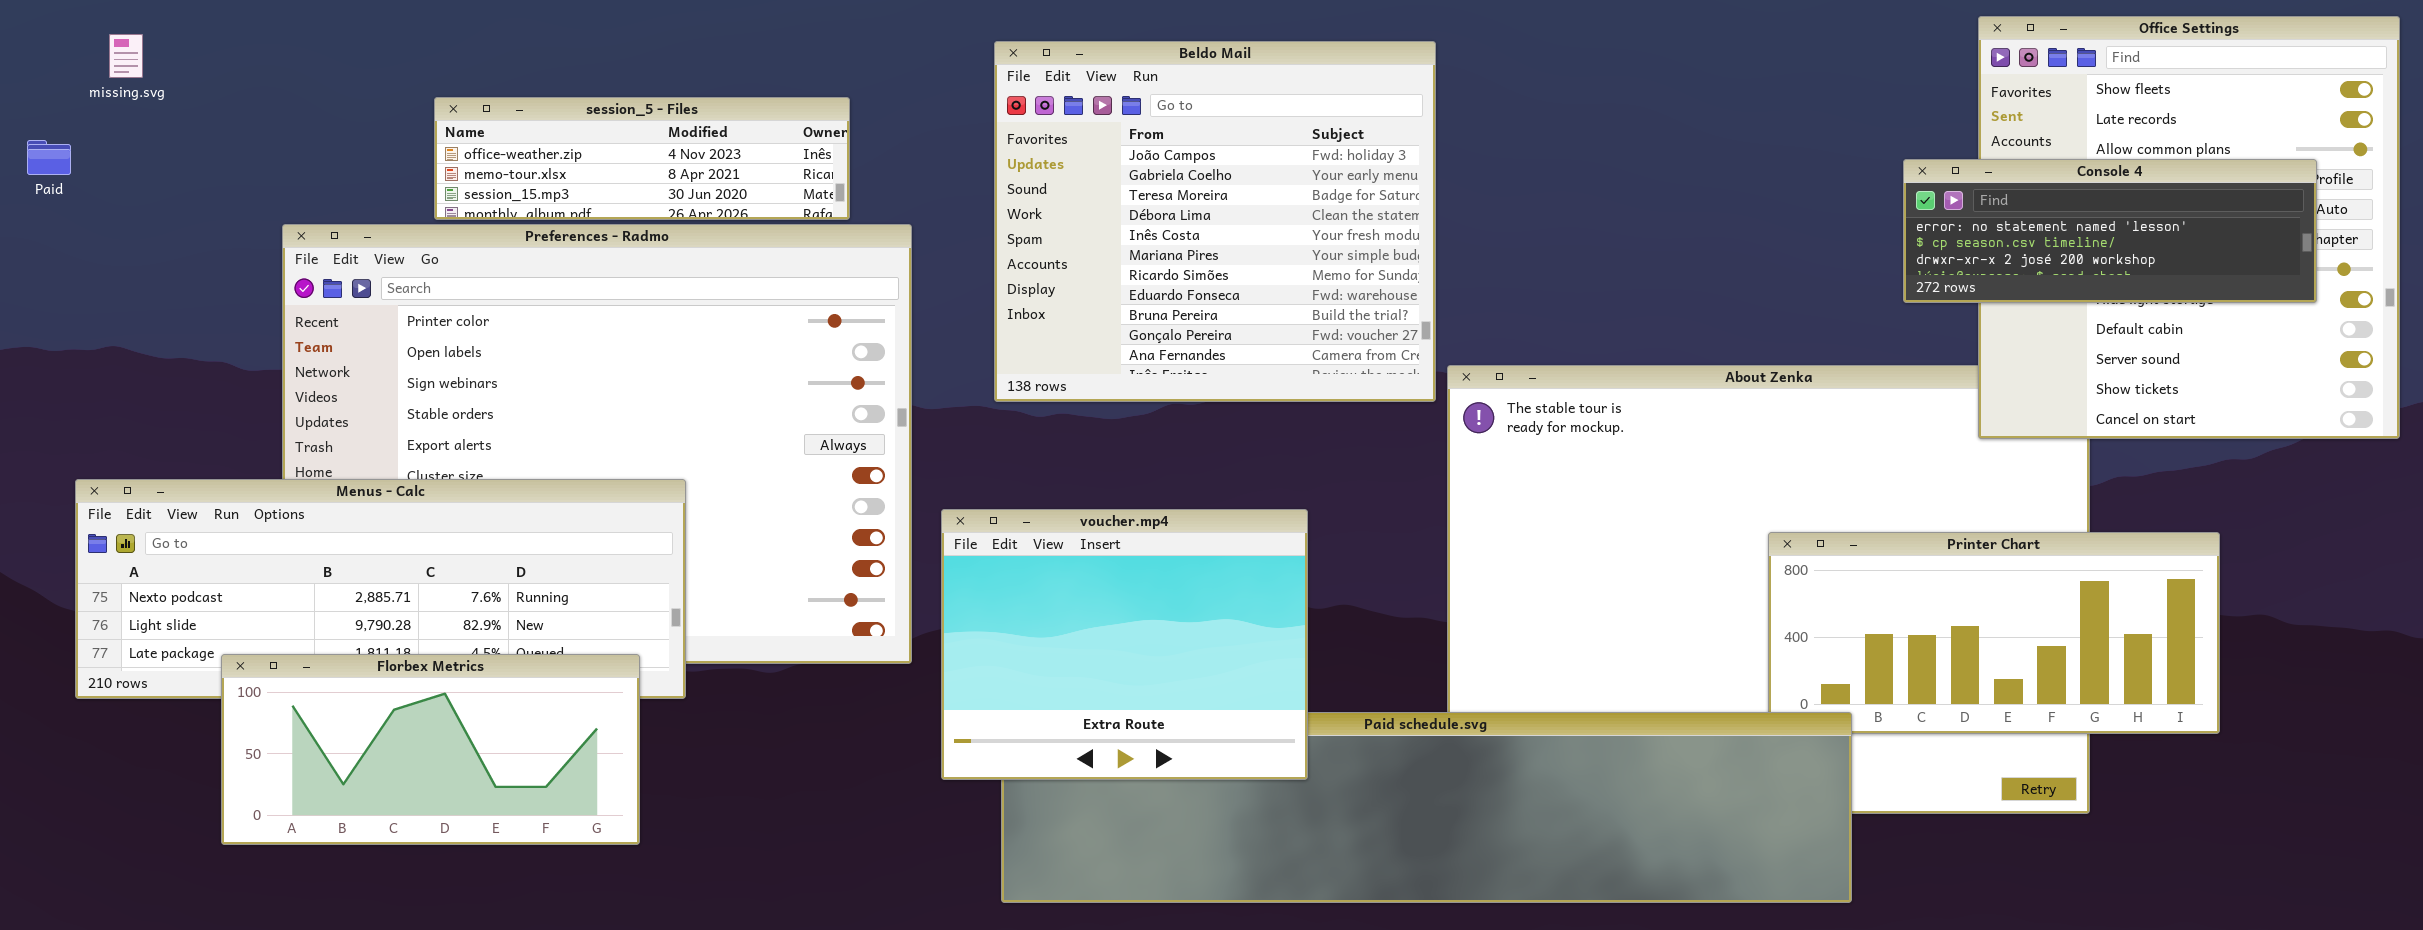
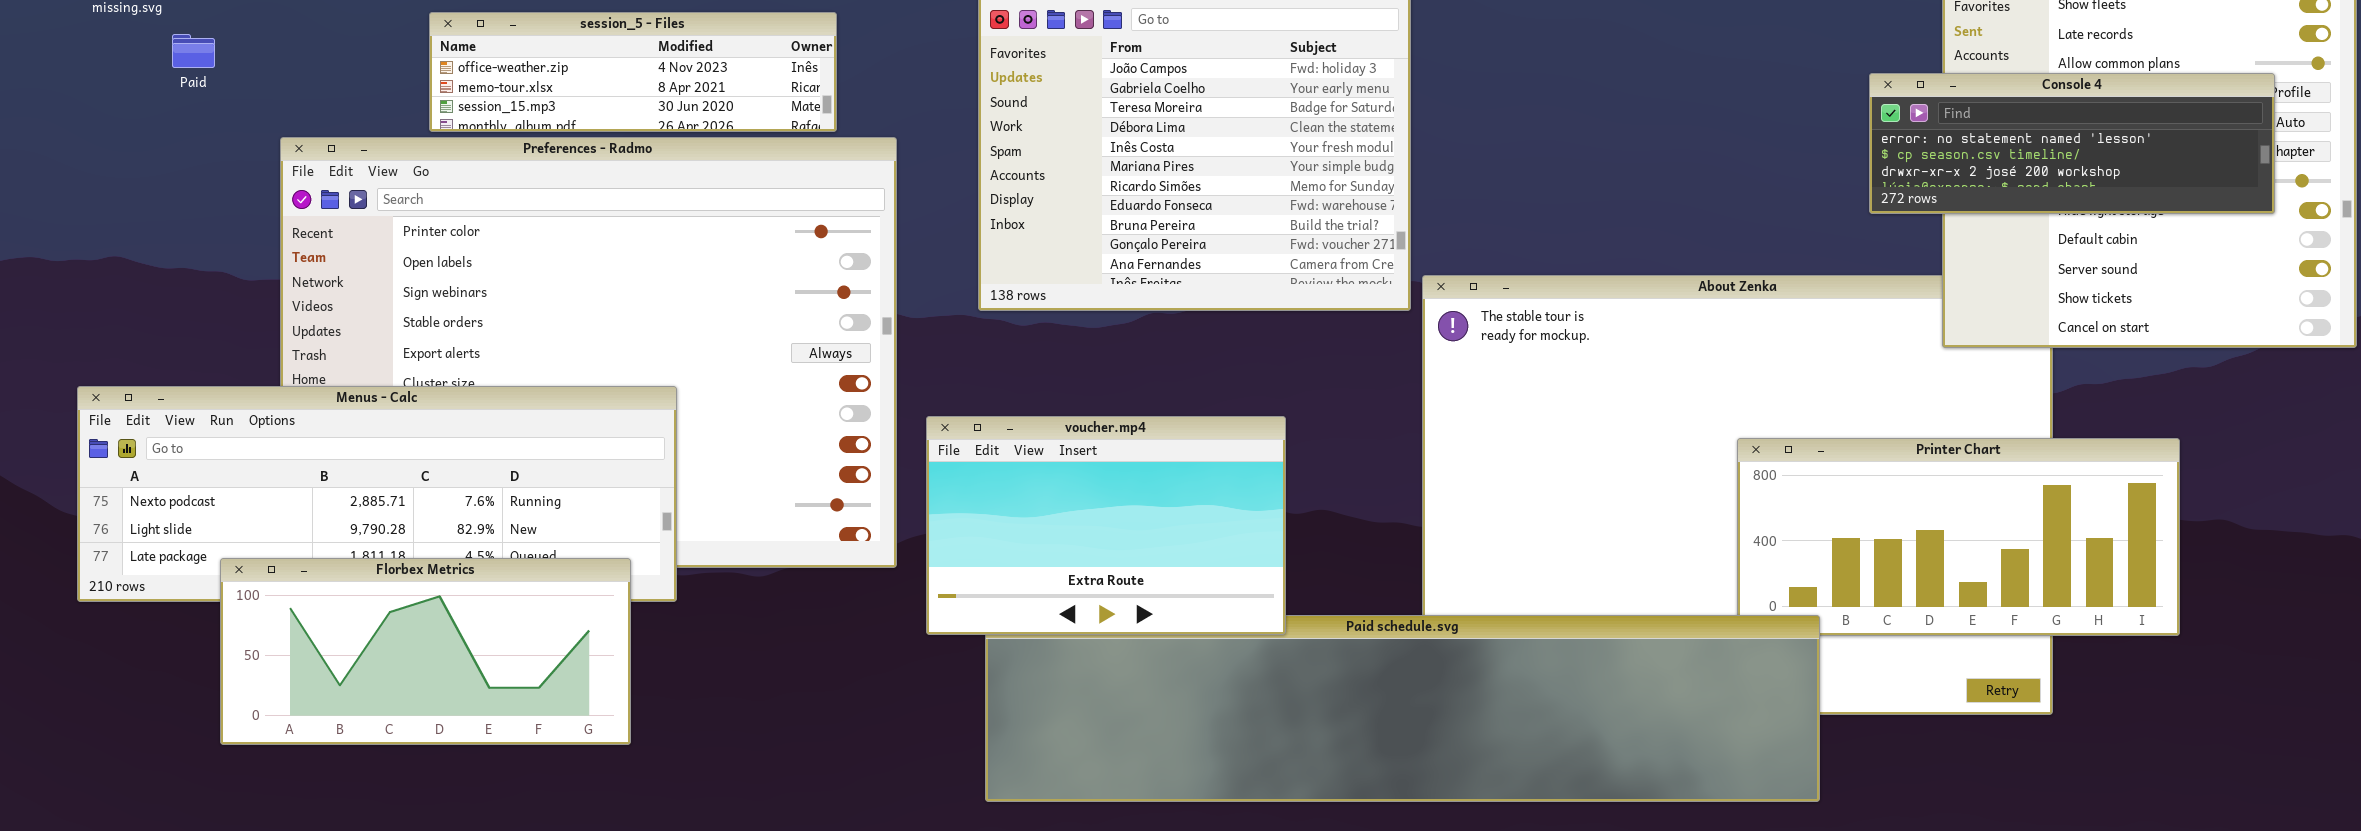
Paid: [27,140,71,175] -> [172,34,215,68], moved
voucher.mp4: [941,509,1308,780] -> [926,416,1286,635], resized

